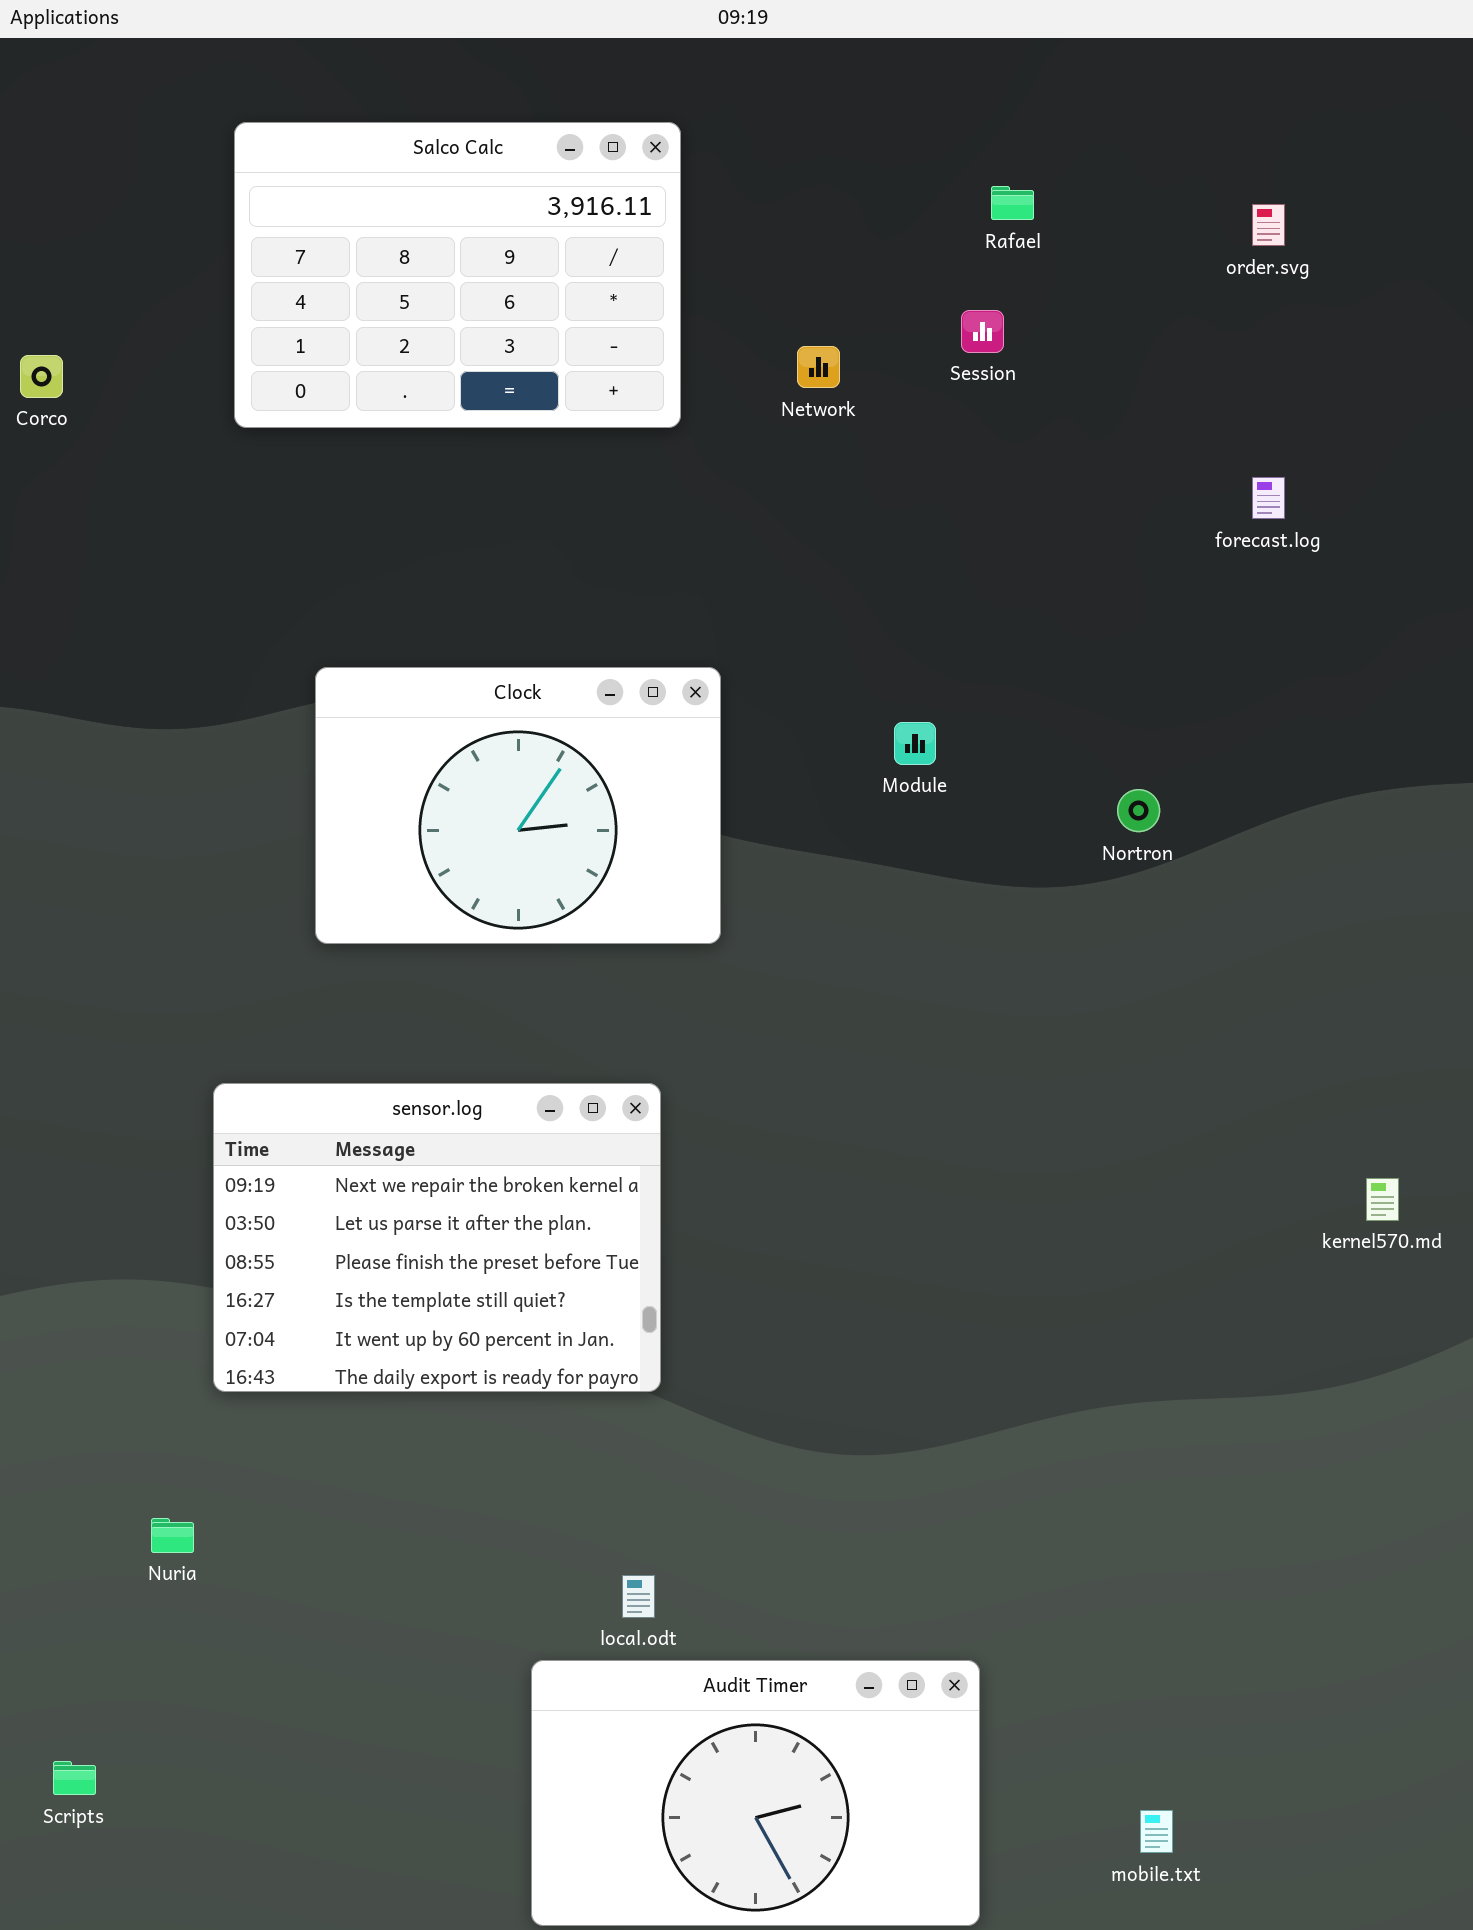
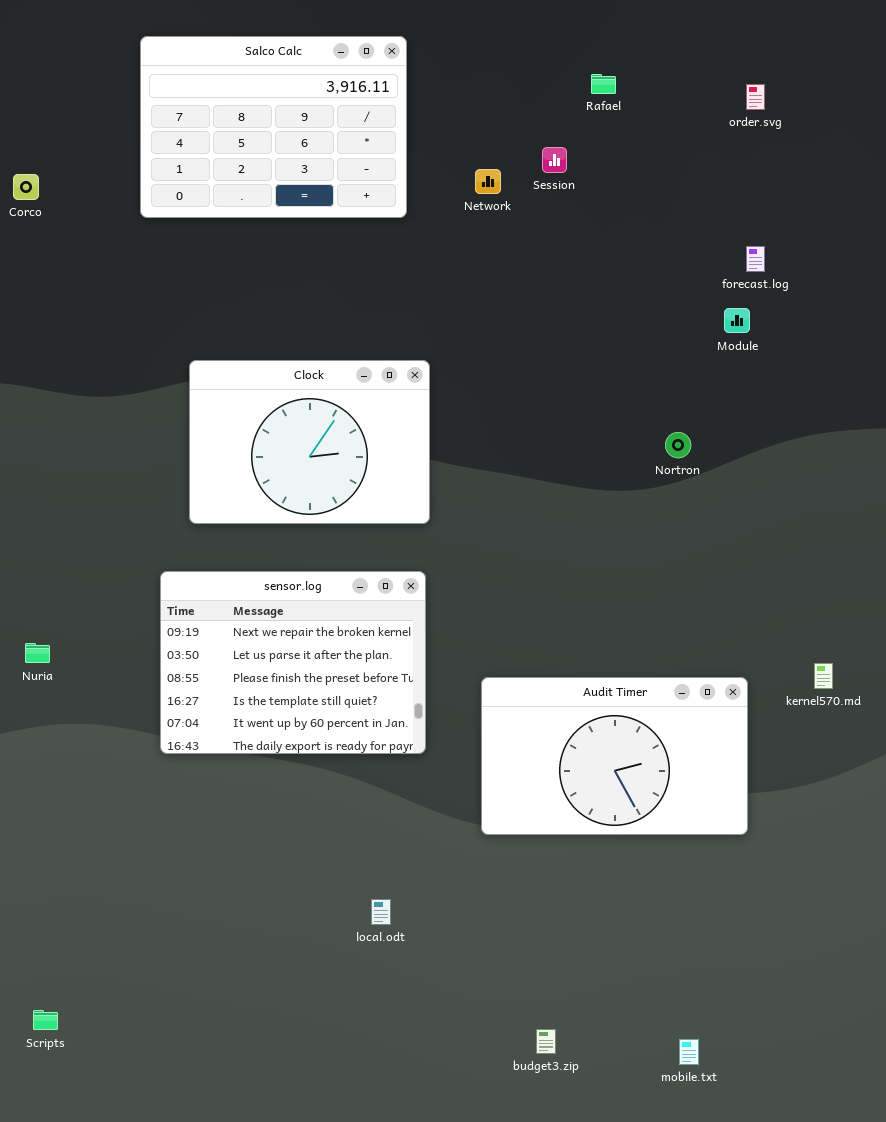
Session: [961,310,1004,353] -> [542,147,567,173], moved
Module: [894,722,936,765] -> [724,308,750,333], moved
sensor.log: [213,1083,661,1392] -> [160,571,426,754], moved
Nuria: [151,1518,194,1553] -> [25,643,50,663], moved
Audit Timer: [531,1660,980,1926] -> [481,677,748,835], moved

